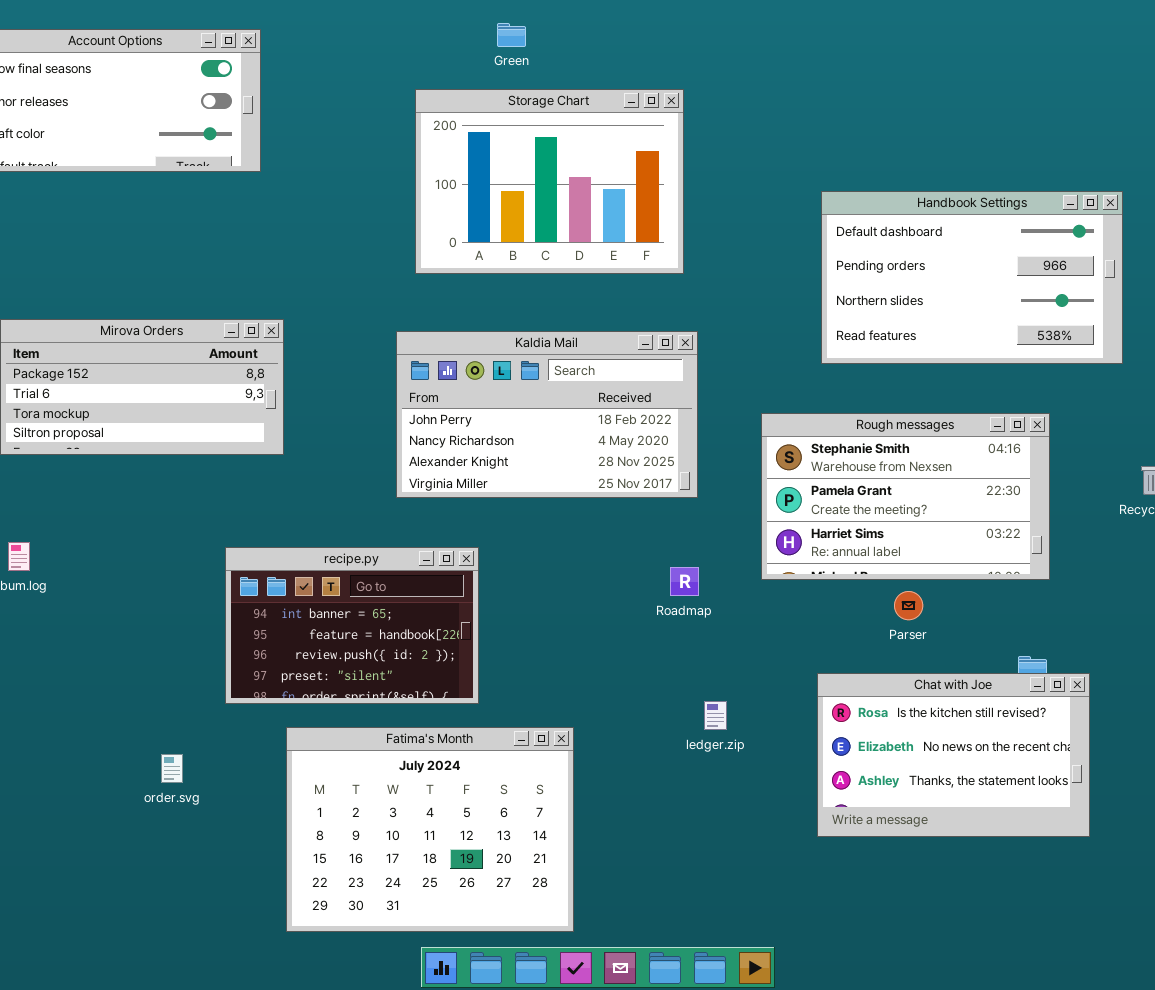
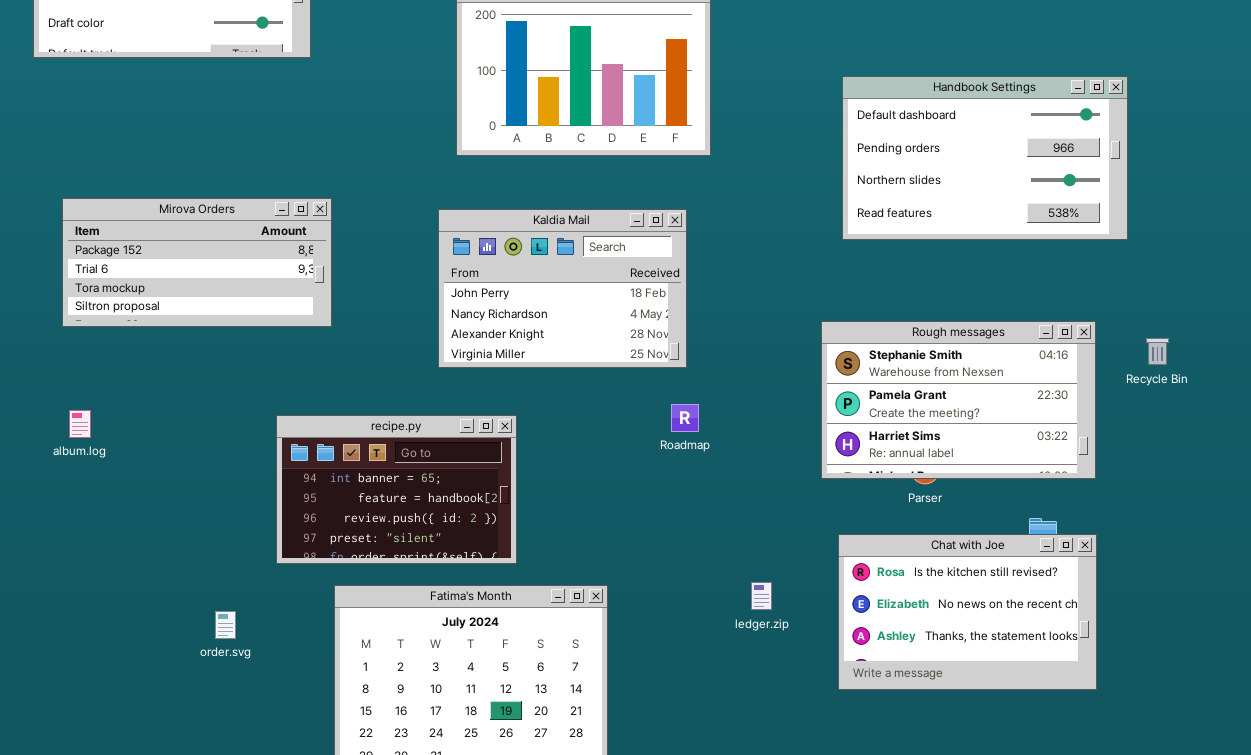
Kaldia Mail: [396,331,698,498] -> [438,209,687,368], resized
Rough messages: [761,413,1050,580] -> [821,321,1096,479], moved
Roadmap: [670,567,699,596] -> [671,404,699,432], moved
ledger.zip: [704,701,727,730] -> [751,582,772,610], moved

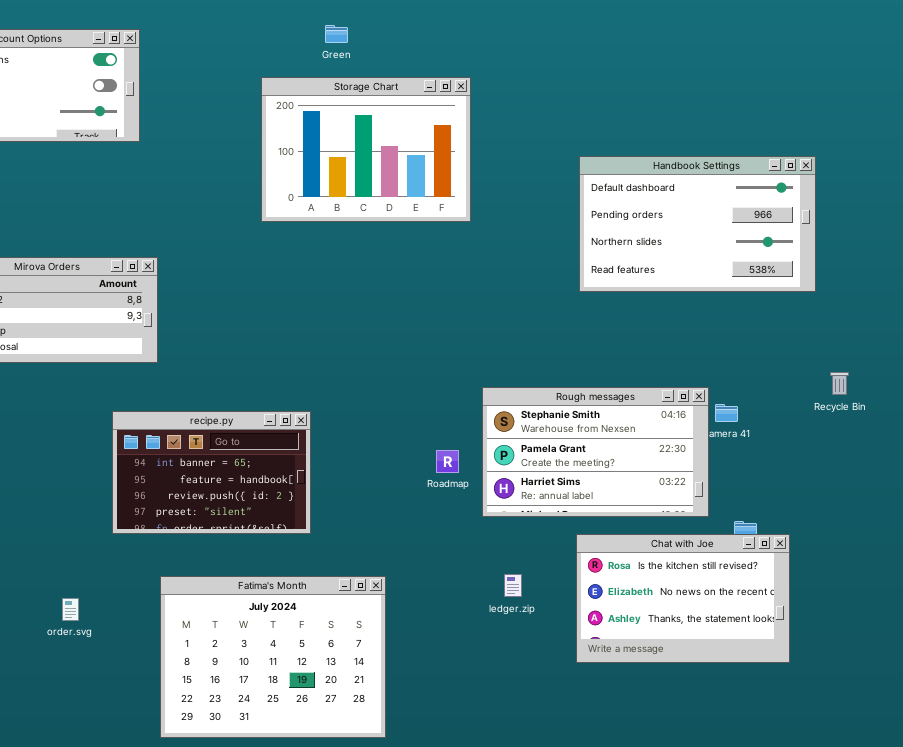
Kaldia Mail: [438,209,687,368] -> none, closed
Rough messages: [821,321,1096,479] -> [482,387,709,517], moved
Roadmap: [671,404,699,432] -> [436,450,459,473], moved
recipe.py: [276,415,517,564] -> [112,411,311,534], moved

